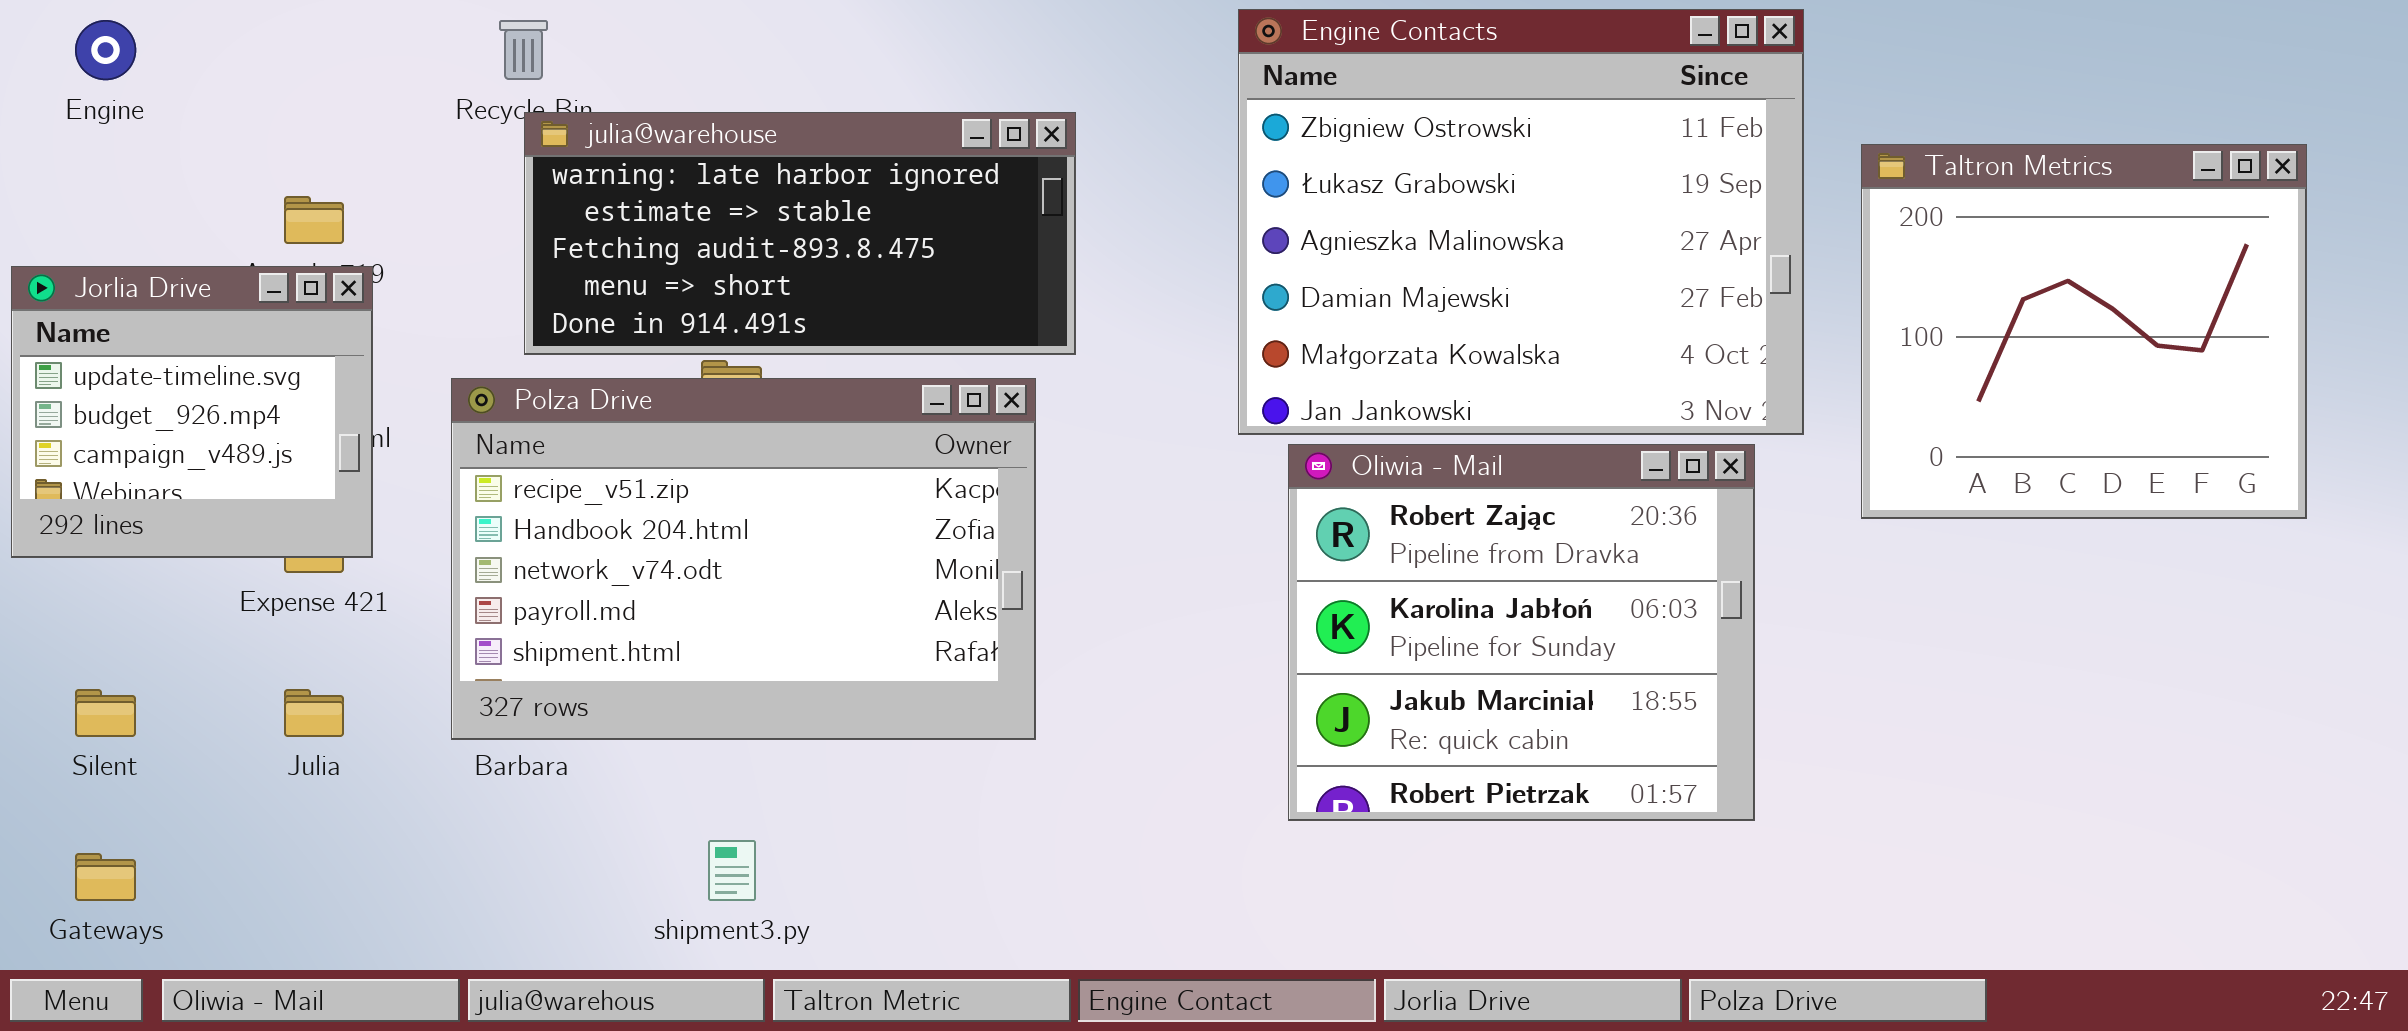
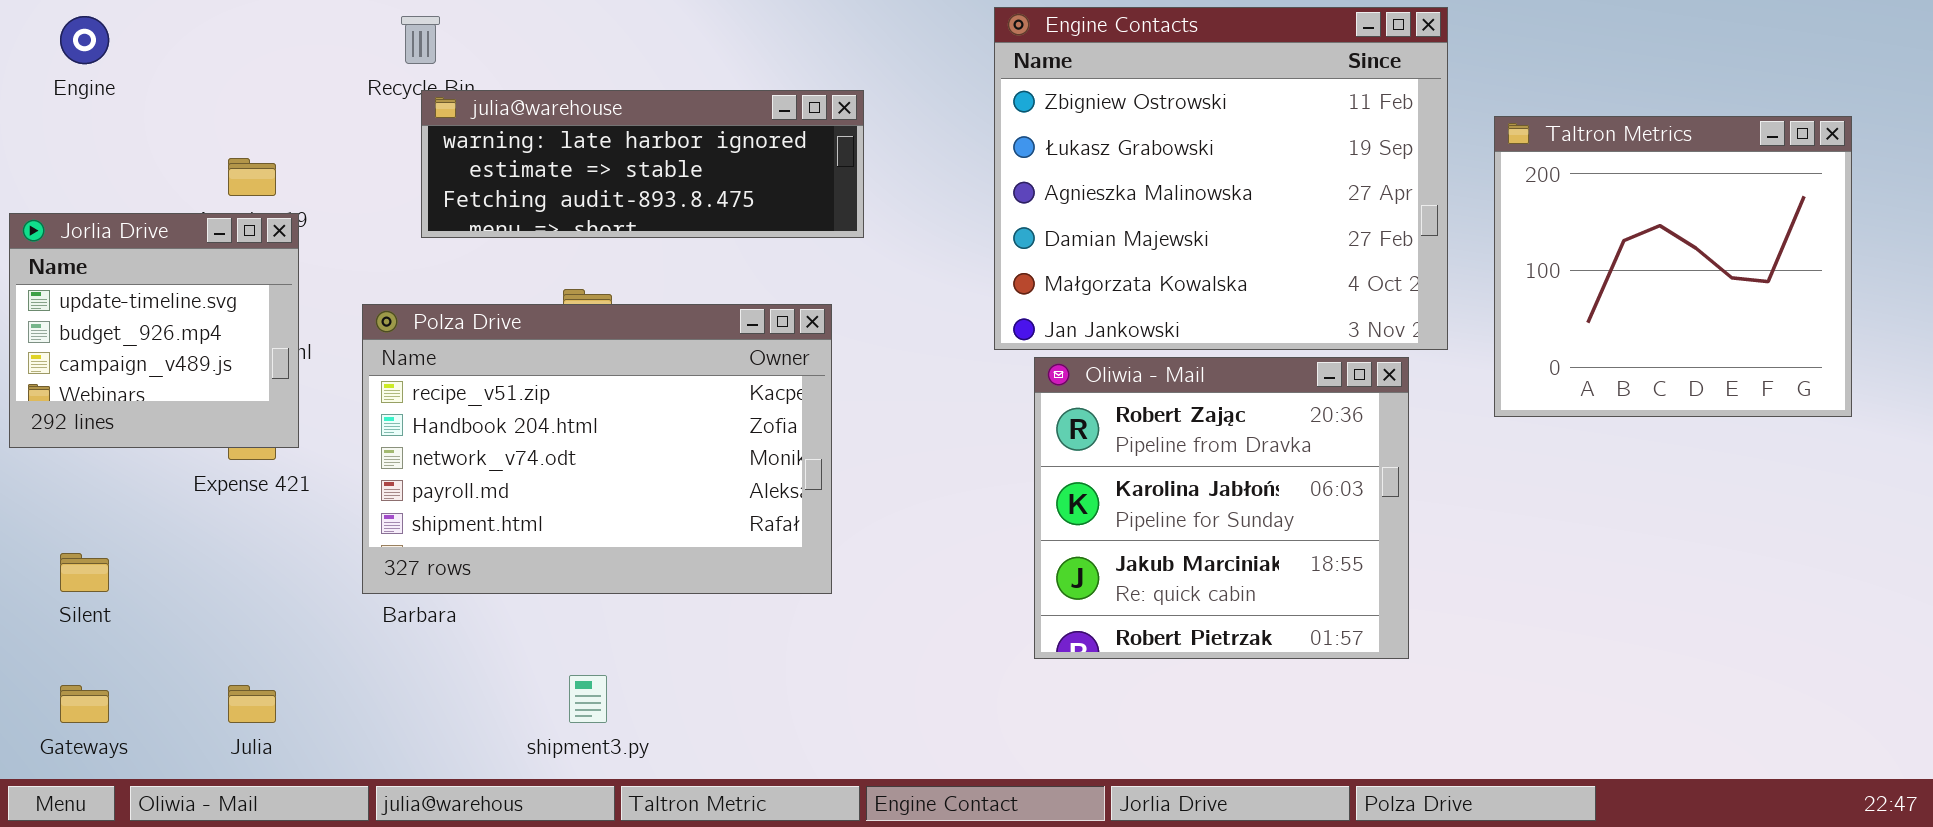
julia@warehouse: [524,112,1076,355] -> [421,90,864,238], resized
Julia: [284,689,344,737] -> [228,685,276,723], moved

